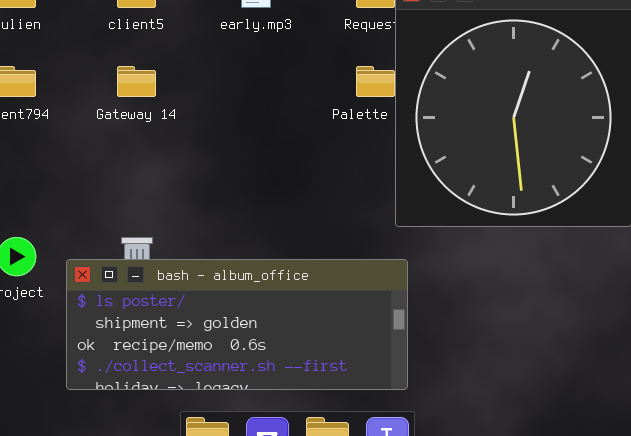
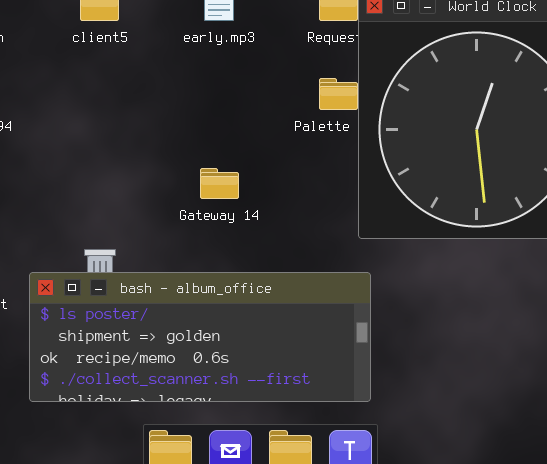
Gateway 14: [117,66,156,97] -> [200,168,239,199], moved

